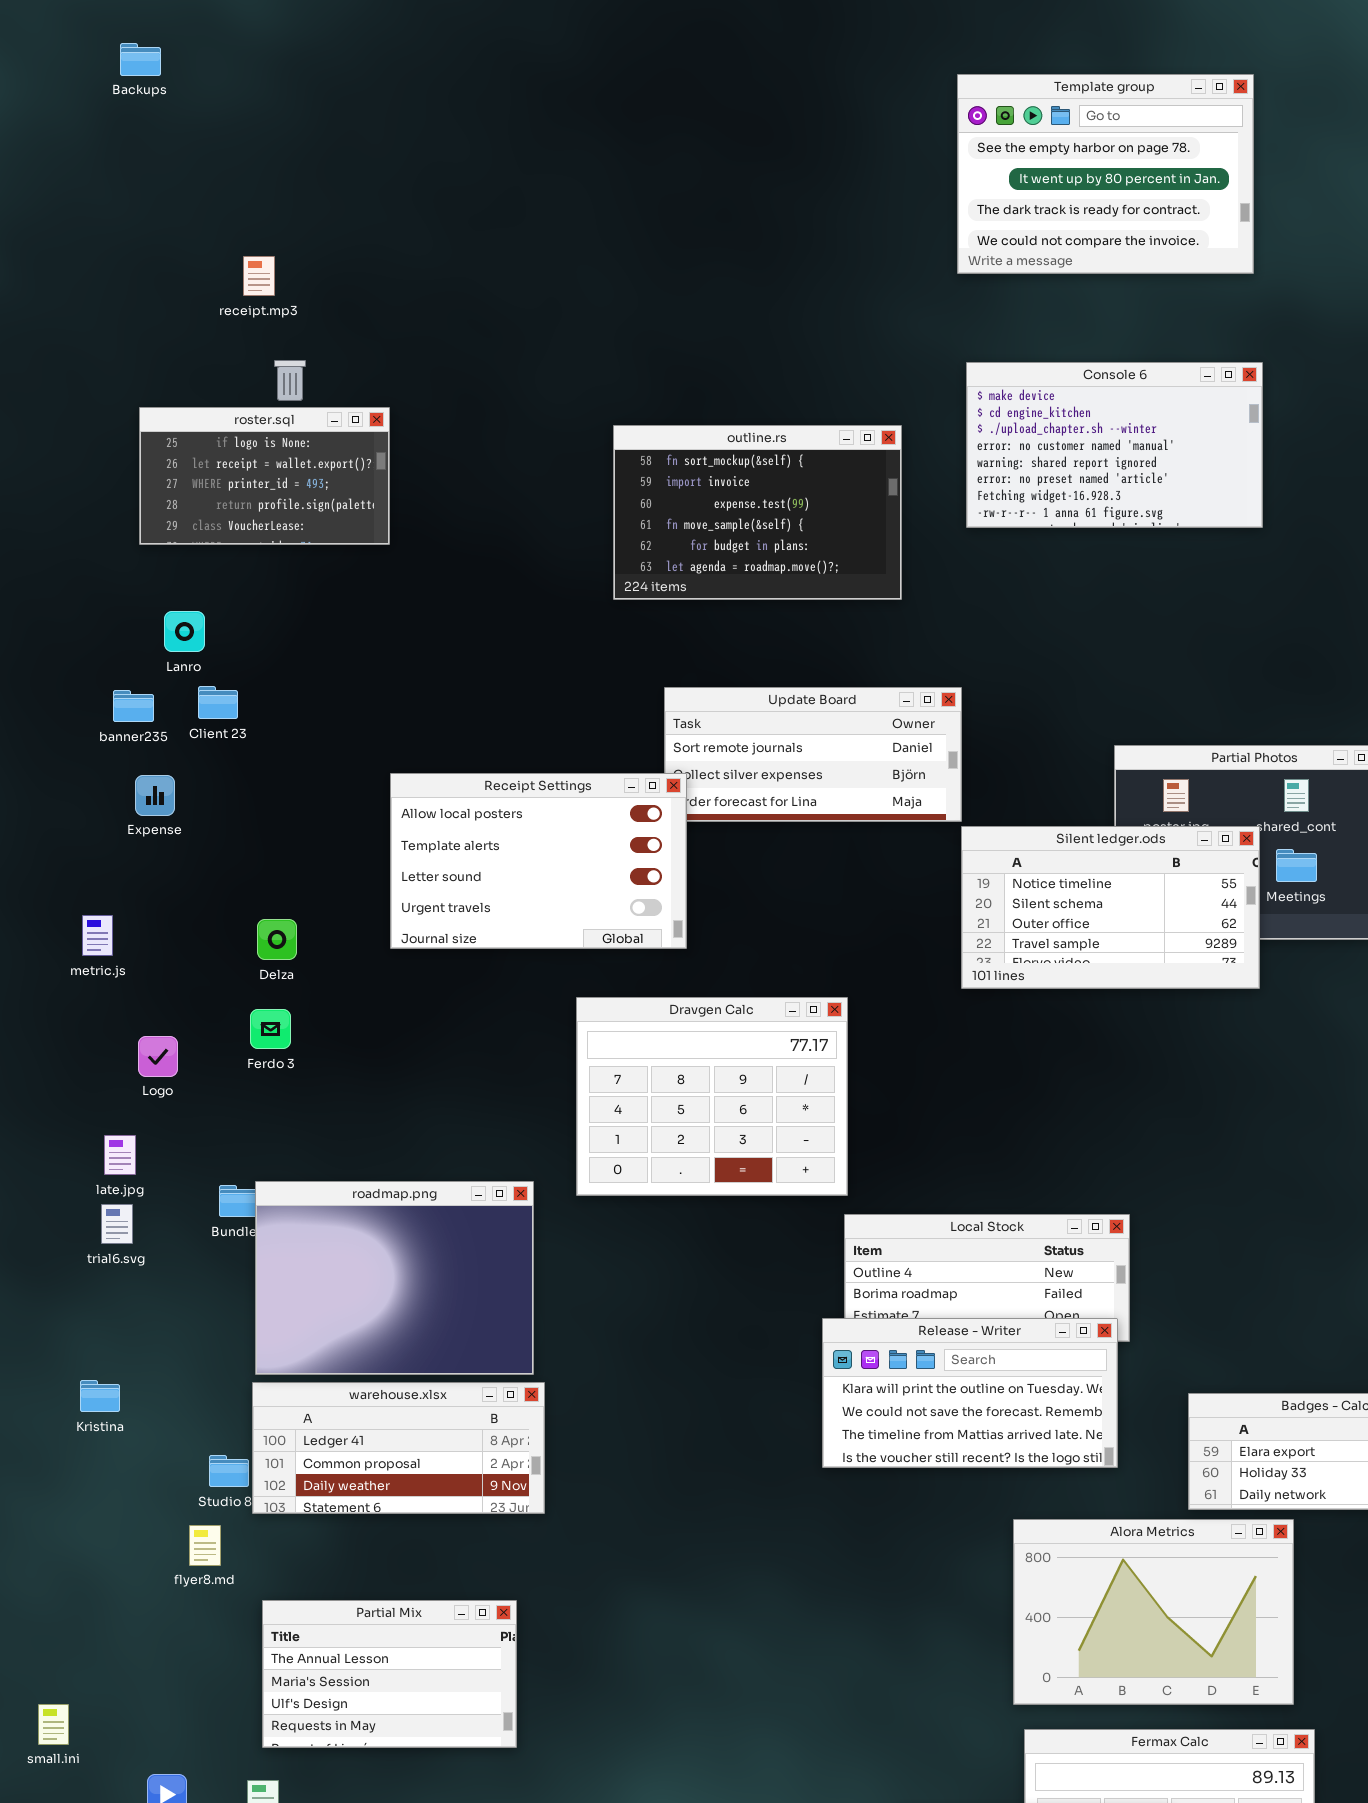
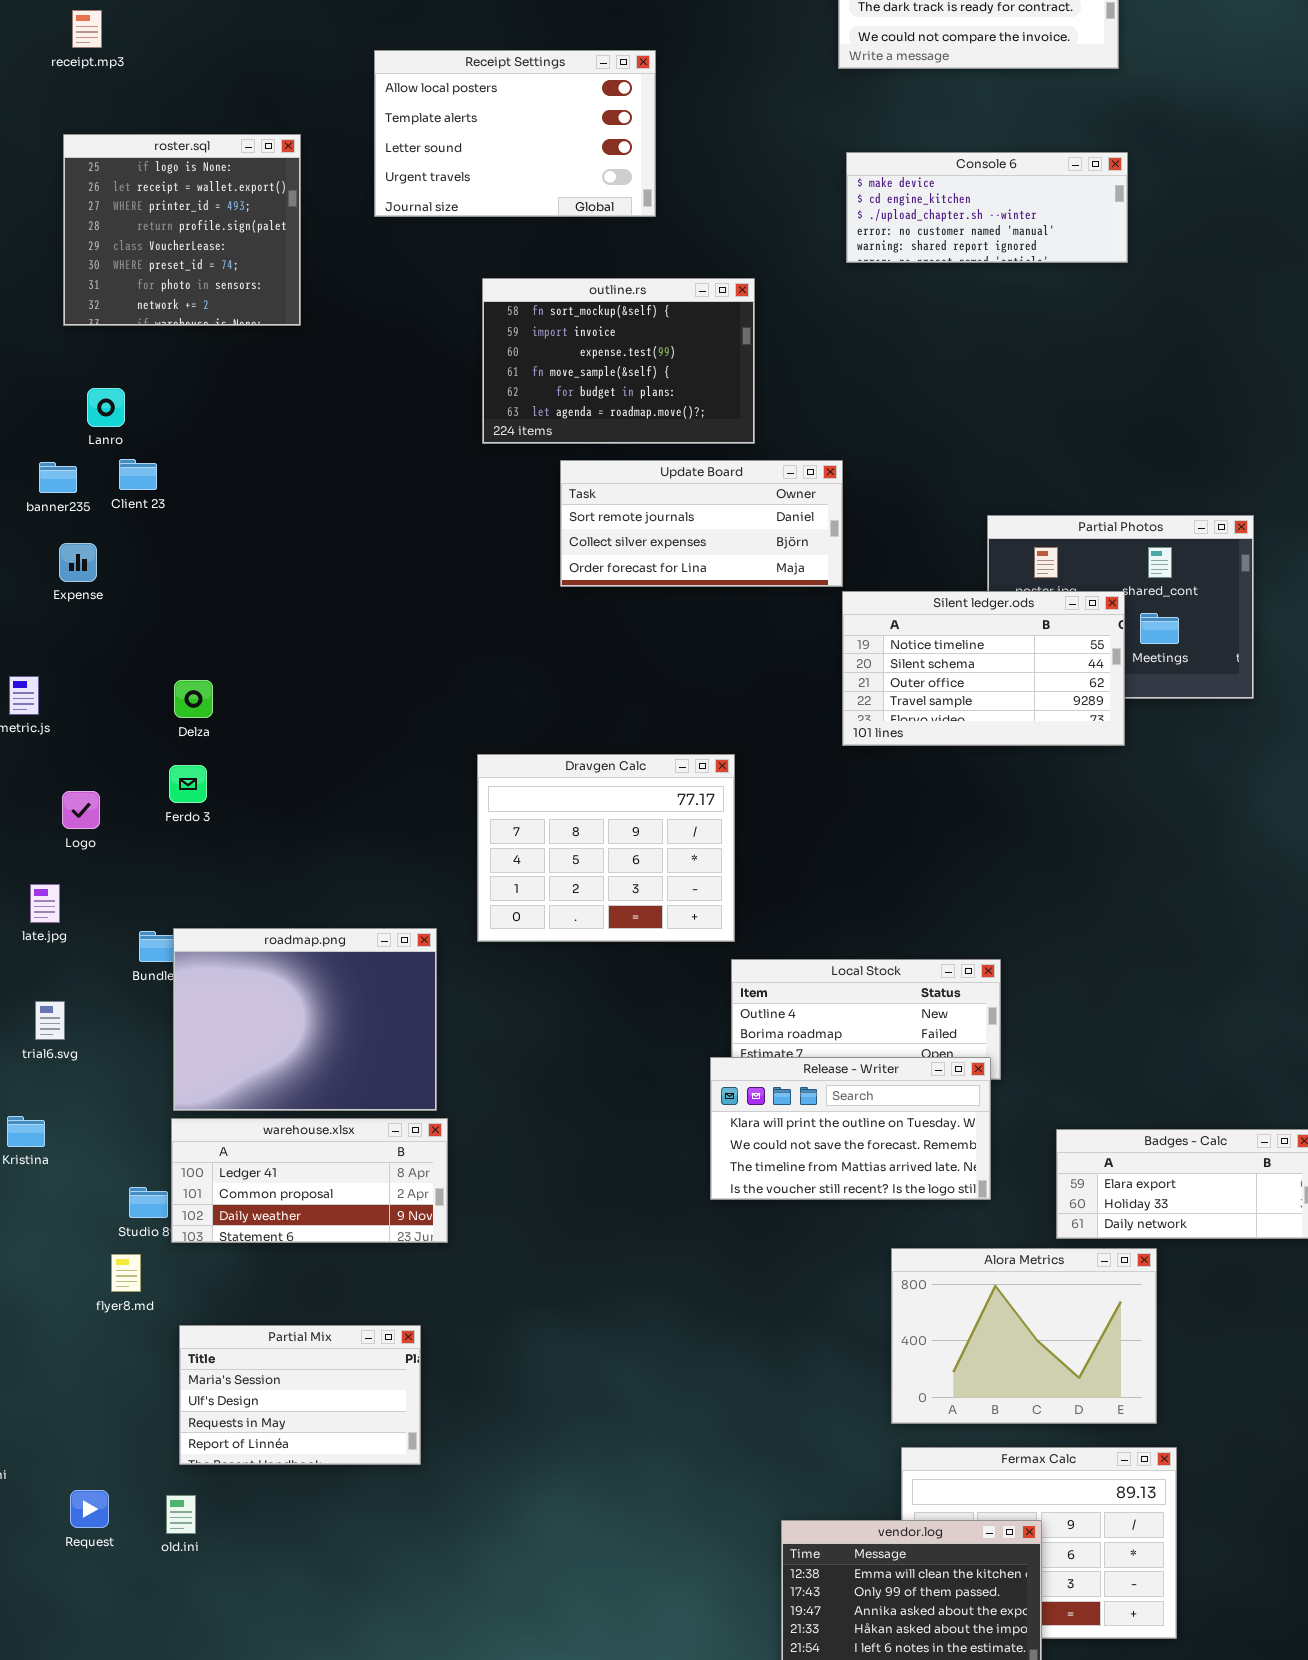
receipt.mp3: [243,256,275,296] -> [72,10,102,48], moved
Console 6: [966,362,1263,528] -> [846,152,1128,263], resized
roster.sql: [139,407,390,545] -> [63,134,301,326], resized
outline.rs: [613,425,902,600] -> [482,278,755,444], moved
Receipt Settings: [390,773,687,949] -> [374,50,656,217], moved
trial6.svg: [101,1204,133,1244] -> [35,1001,65,1040], moved
Partial Mix: [262,1600,517,1748] -> [179,1325,421,1465], scrolled down 1 row

